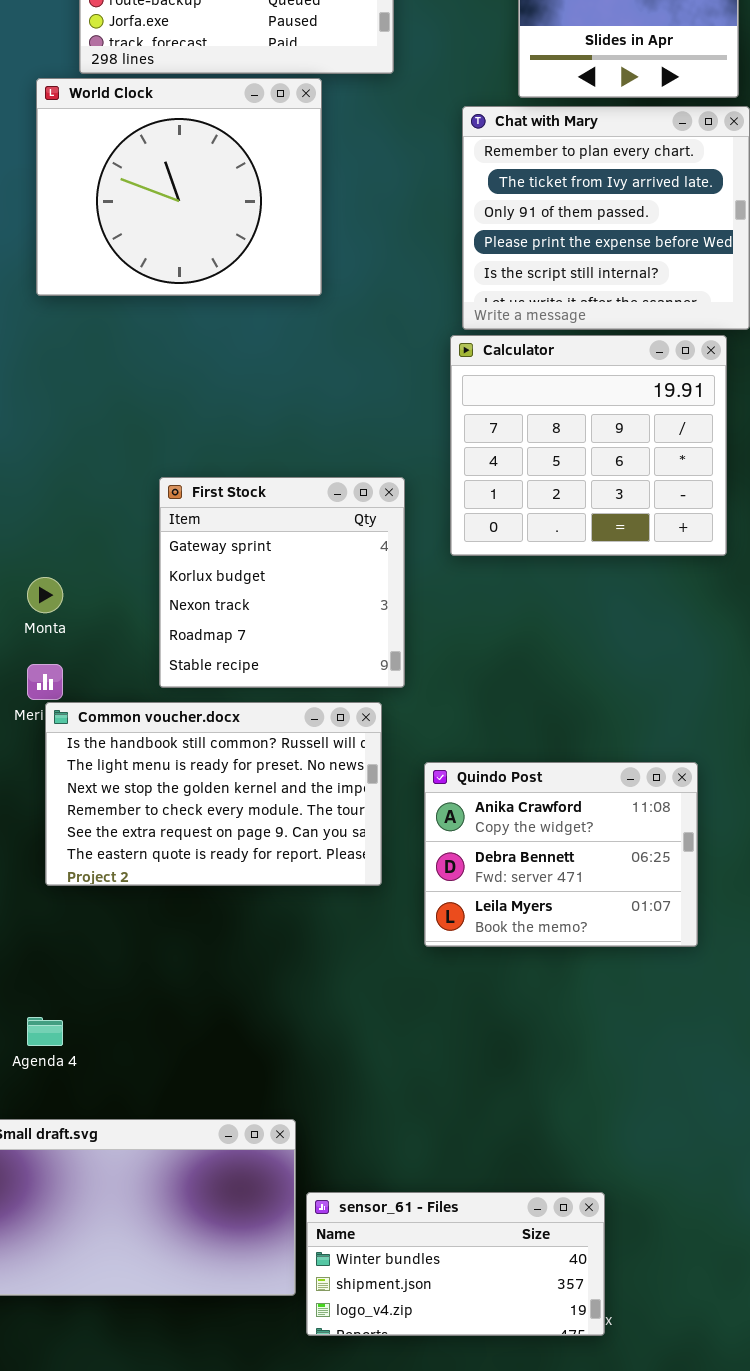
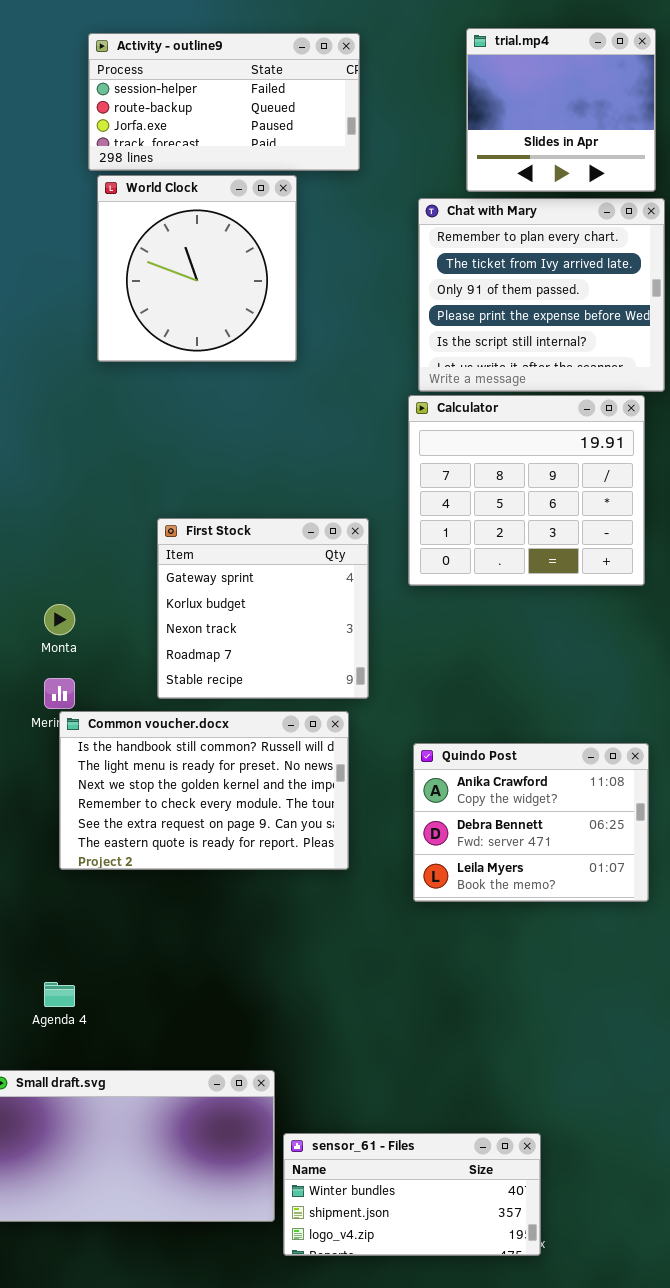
World Clock: [36,78,322,296] -> [97,175,297,362], resized
Quindo Post: [424,762,698,947] -> [413,743,649,902], moved

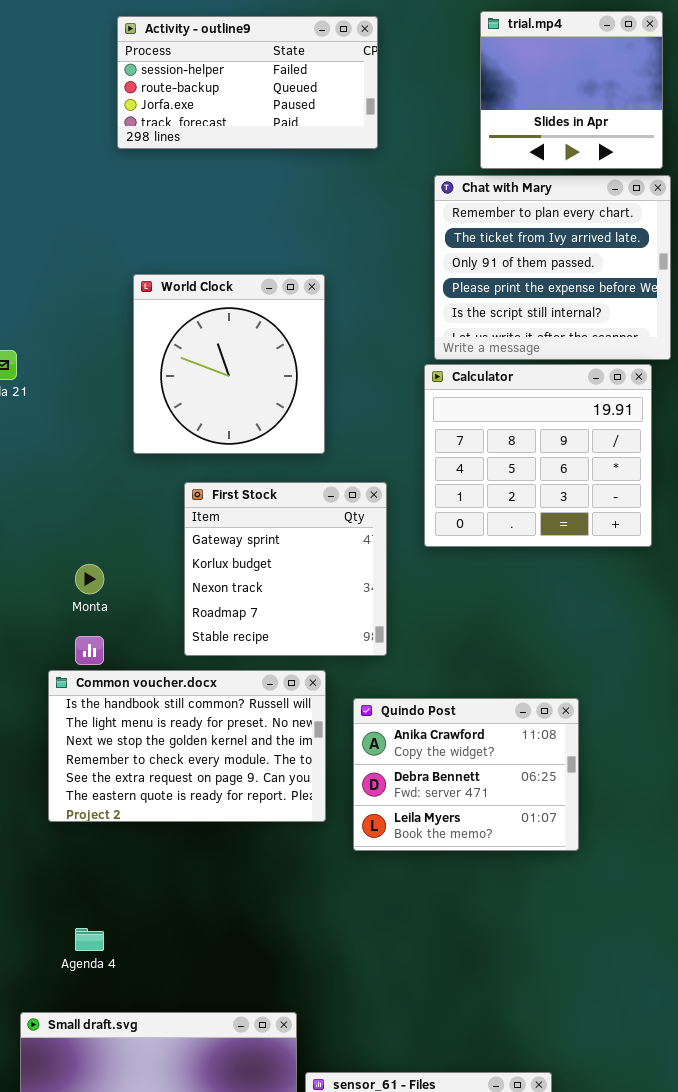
World Clock: [97,175,297,362] -> [133,274,325,454], moved
Common voucher.docx: [59,711,349,870] -> [48,670,326,822], moved
Quindo Post: [413,743,649,902] -> [353,698,579,851], moved

